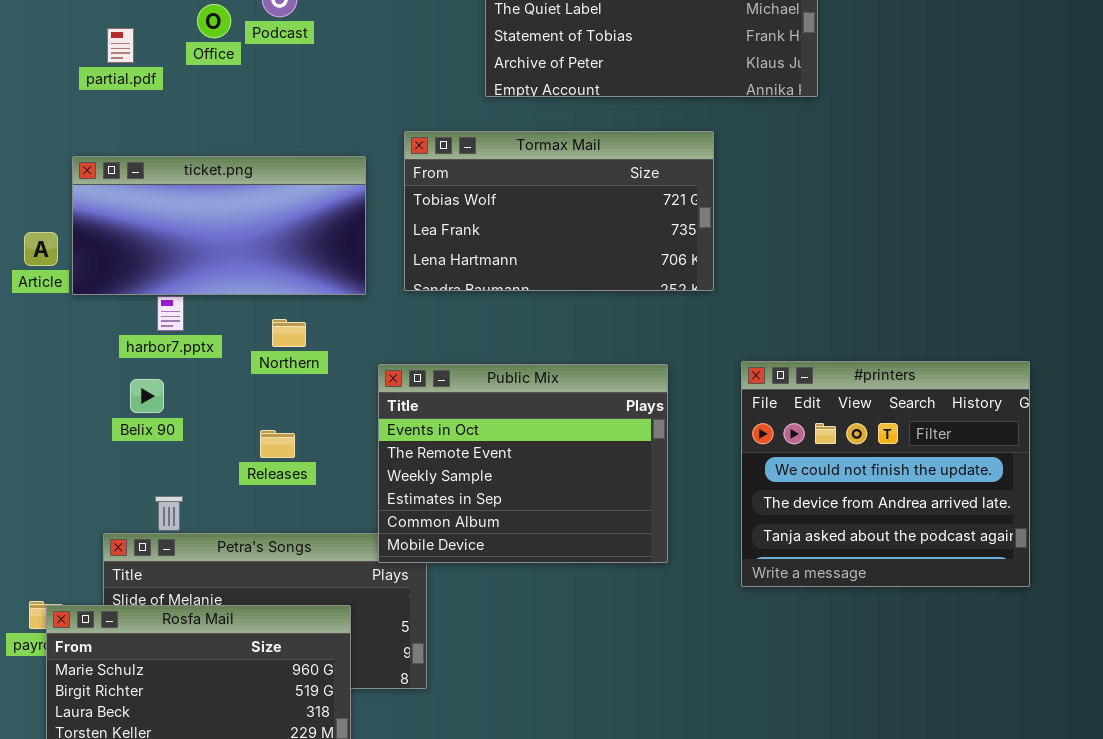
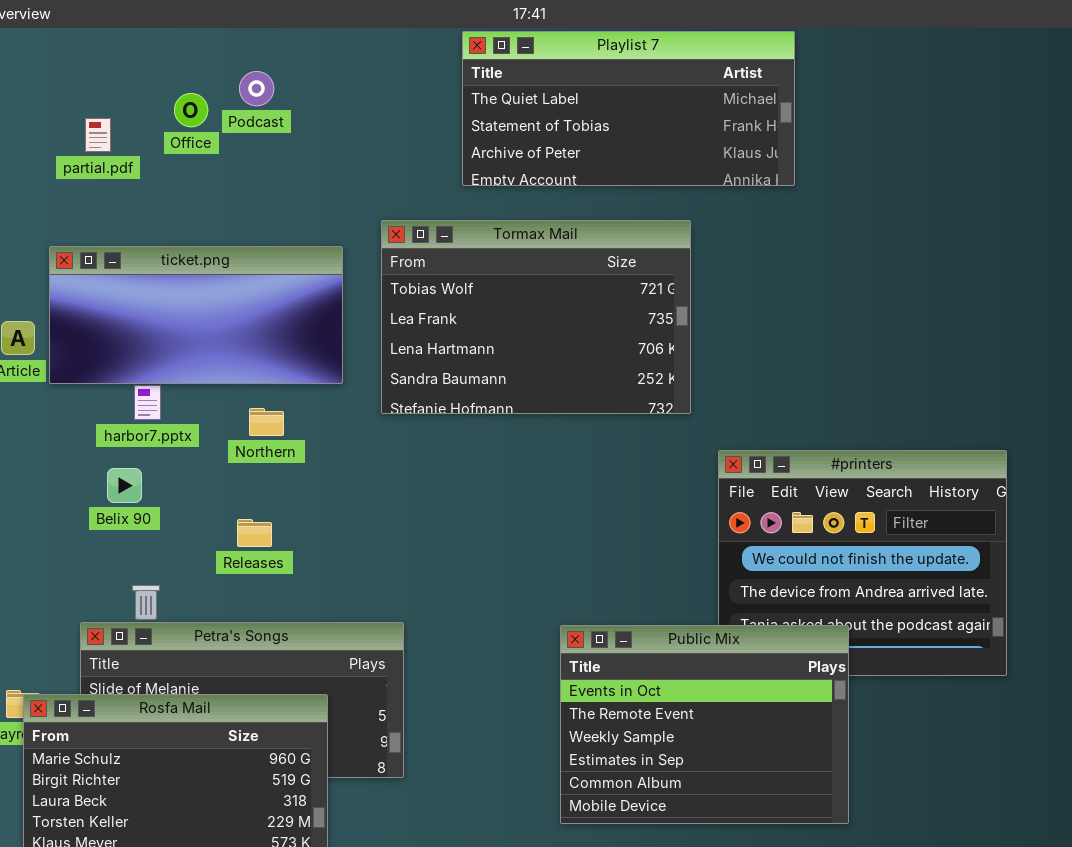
Tormax Mail: [404,131,714,291] -> [381,220,691,414], resized
Public Mix: [378,364,668,563] -> [560,625,849,824], moved

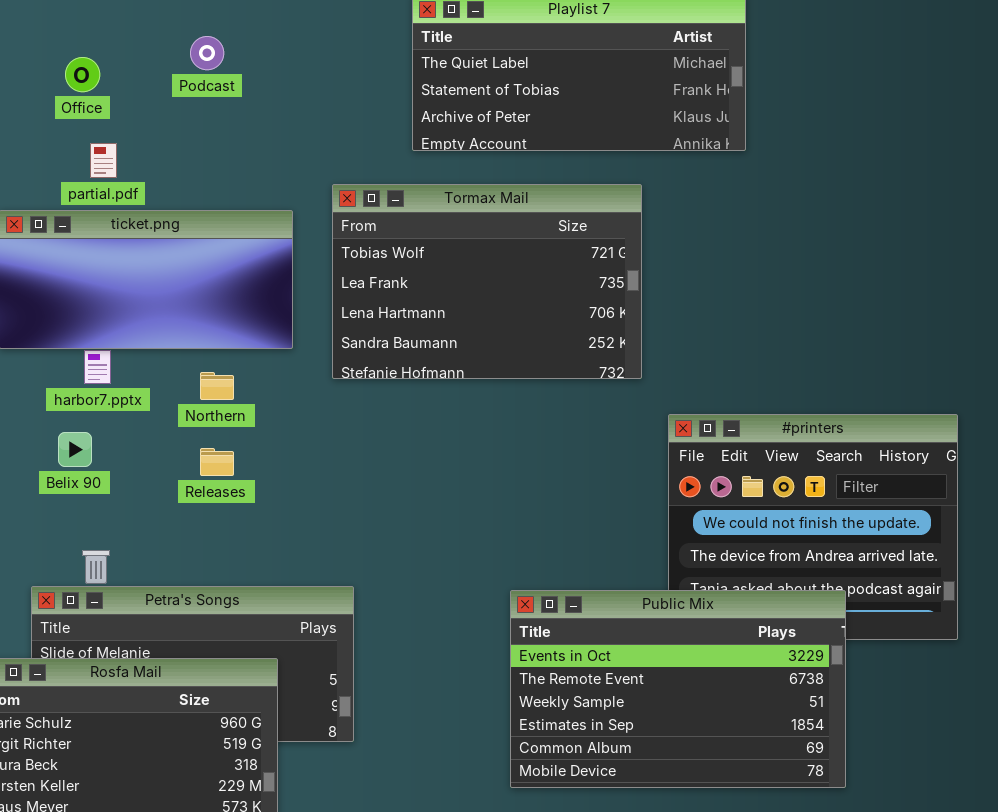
Office: [174,93,208,127] -> [65,57,100,92], moved
partial.pdf: [85,118,111,152] -> [90,143,117,178], moved
Releases: [237,519,272,547] -> [200,448,234,476], moved
Public Mix: [560,625,849,824] -> [510,590,846,788], resized

